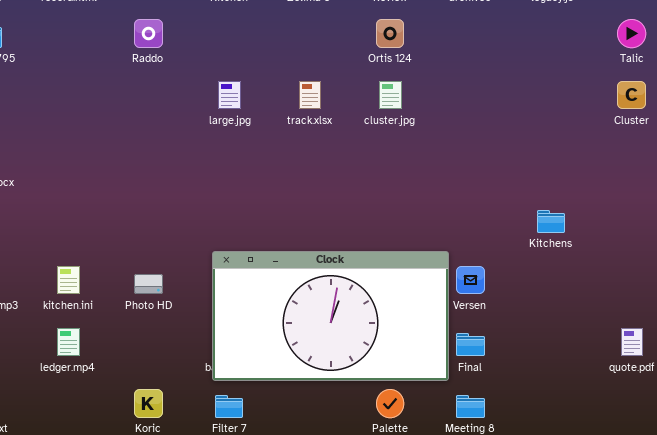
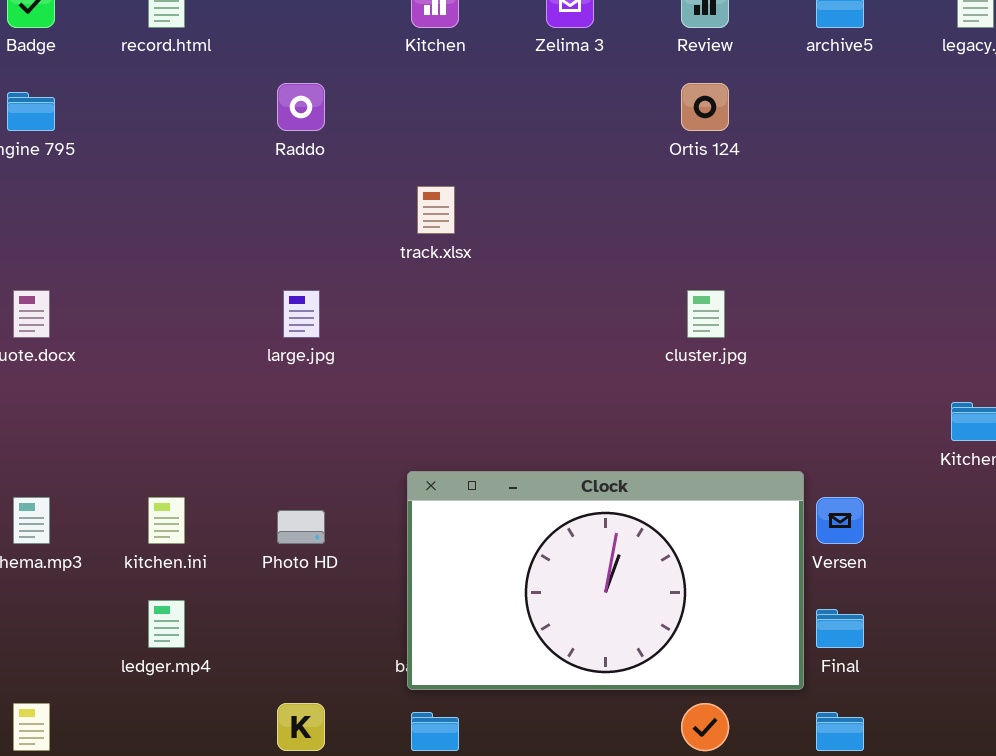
large.jpg: [218,81,241,109] -> [283,290,320,338], moved
track.xlsx: [299,81,321,109] -> [417,186,455,234], moved
cluster.jpg: [379,81,402,109] -> [687,290,725,338], moved

